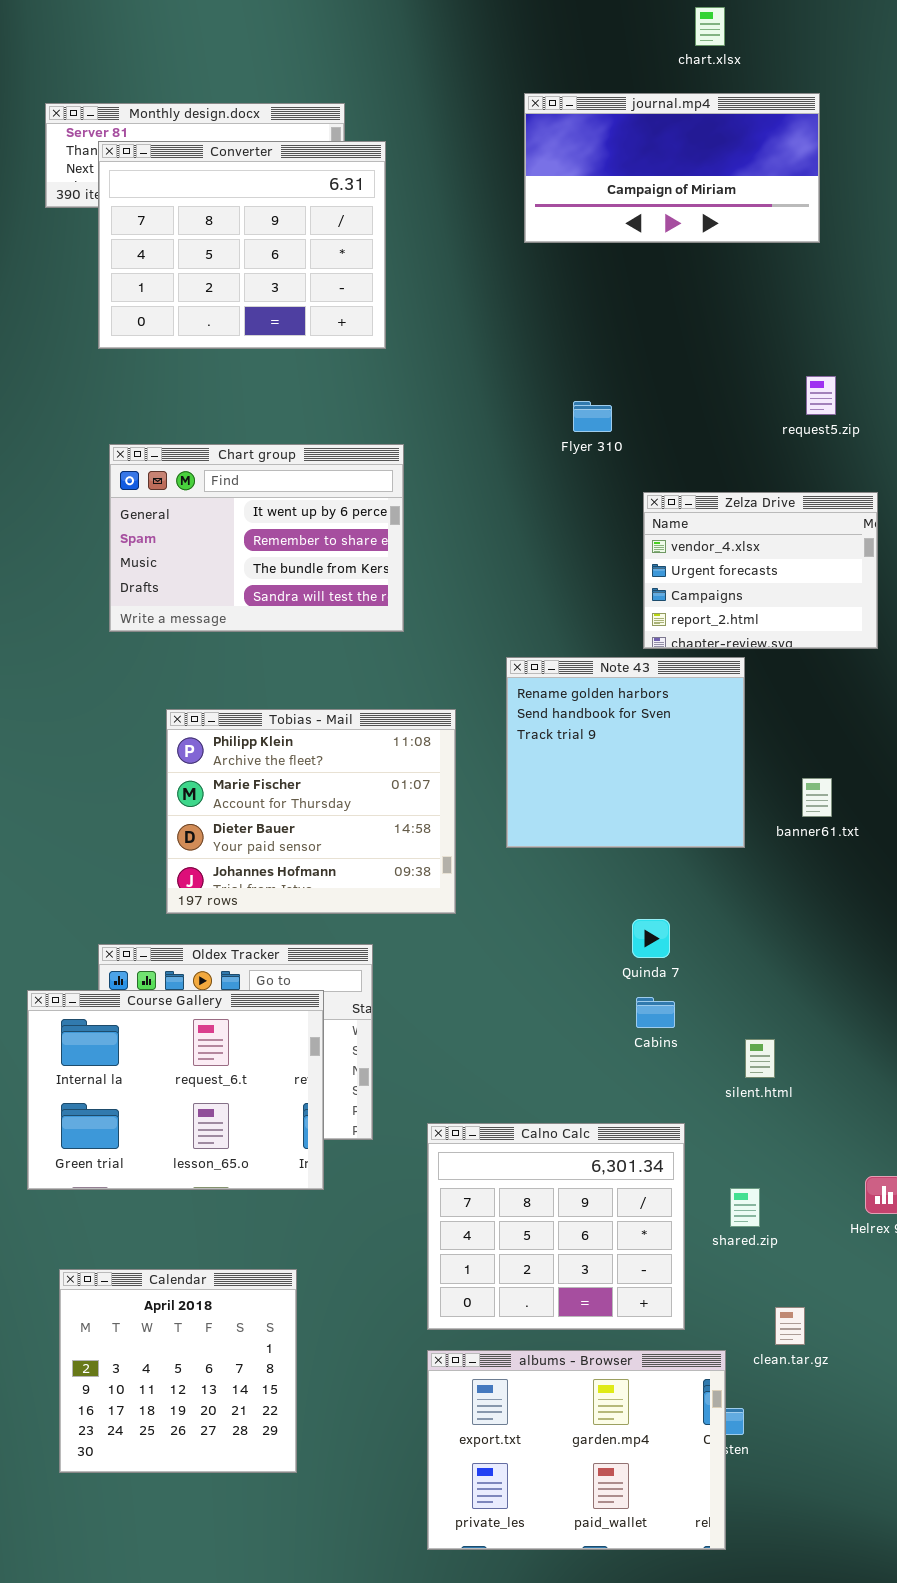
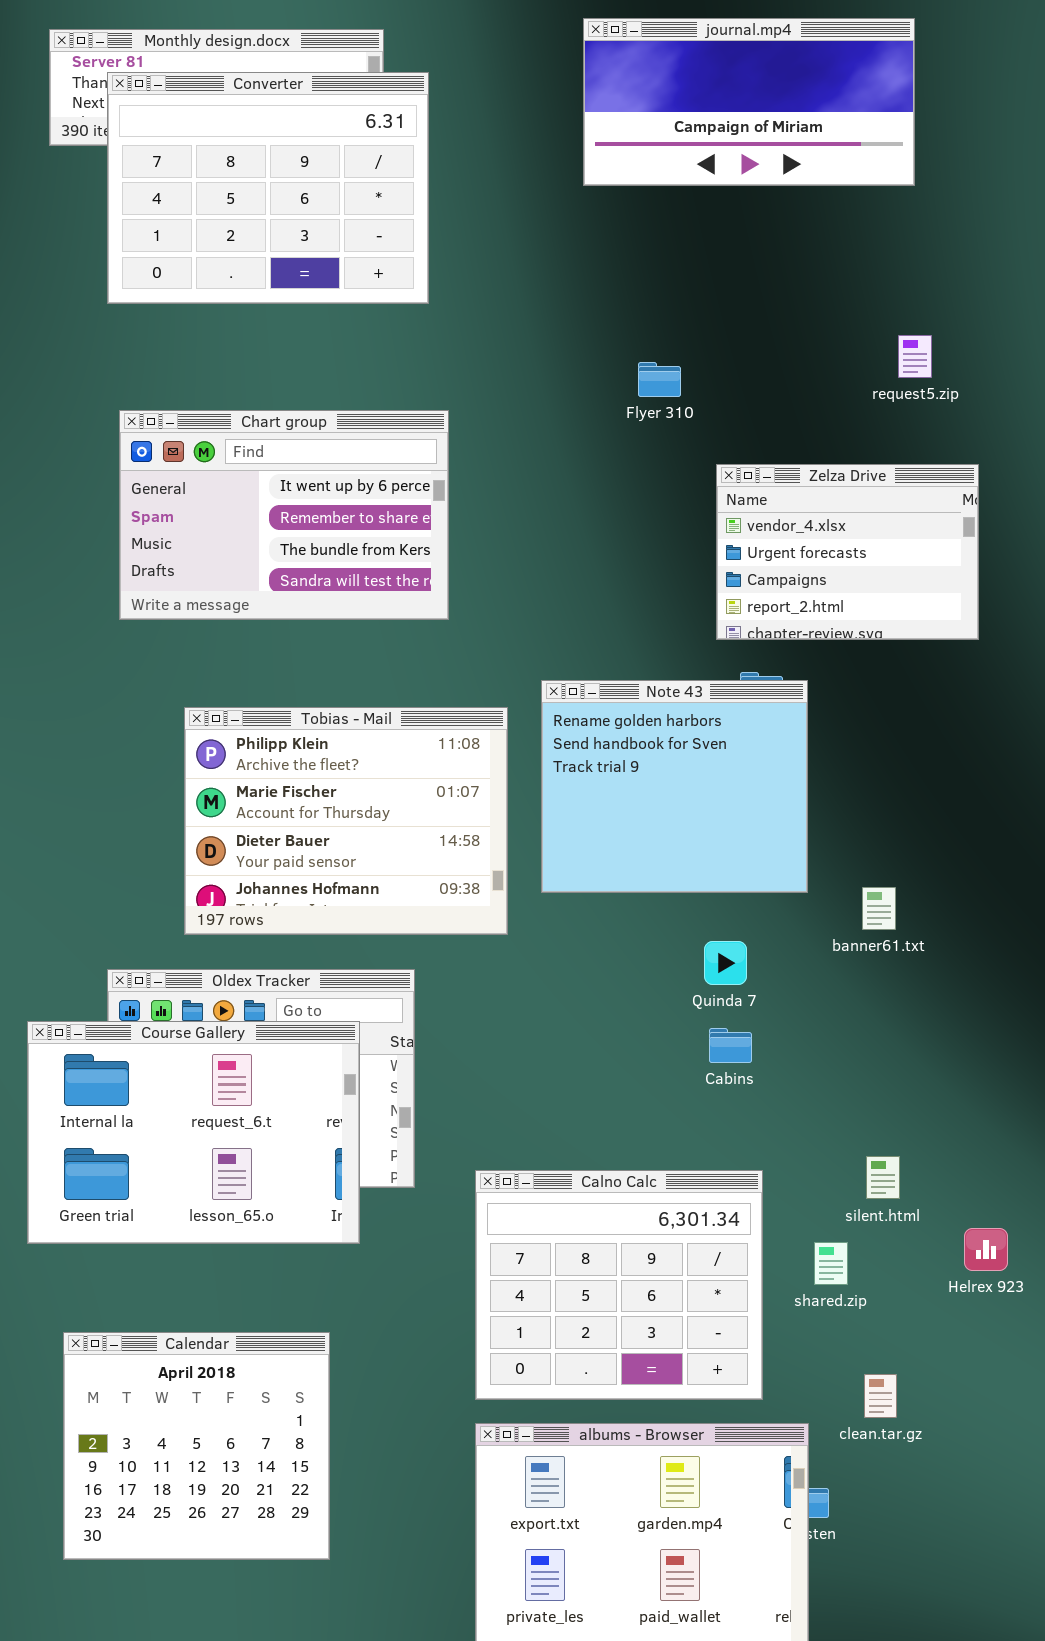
Note 43: [506,657,745,848] -> [541,680,808,893], moved
banner61.txt: [802,778,832,817] -> [862,887,896,930], moved
silent.html: [745,1039,775,1078] -> [866,1156,900,1199], moved

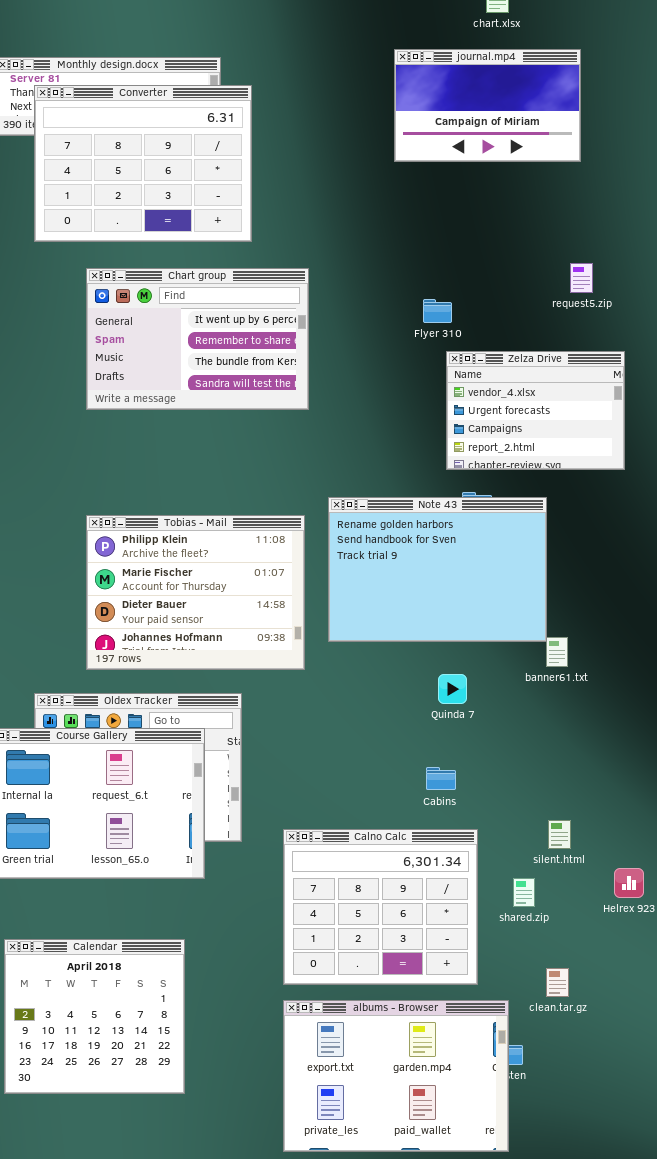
journal.mp4: [583,18,915,186] -> [394,49,581,162], resized
Flyer 310: [638,362,681,397] -> [423,299,452,323], moved
Chart group: [119,410,449,620] -> [86,268,309,410], moved
Note 43: [541,680,808,893] -> [328,497,547,642], resized
Cabins: [709,1028,752,1063] -> [426,767,456,790], moved

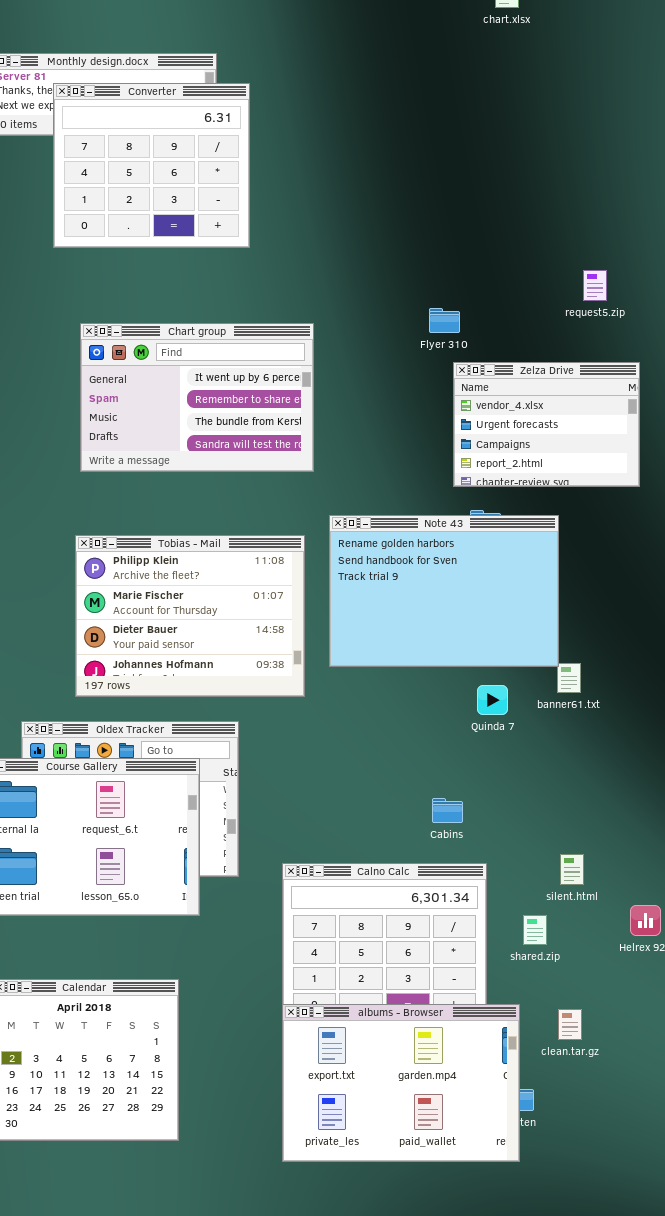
journal.mp4: [394,49,581,162] -> none, closed
Converter: [34,85,252,242] -> [53,83,250,248], resized
Chart group: [86,268,309,410] -> [80,323,314,472], moved
Quinda 7: [438,674,467,704] -> [477,685,508,715], moved
albums - Browser: [283,1000,509,1152] -> [282,1004,520,1162], moved

